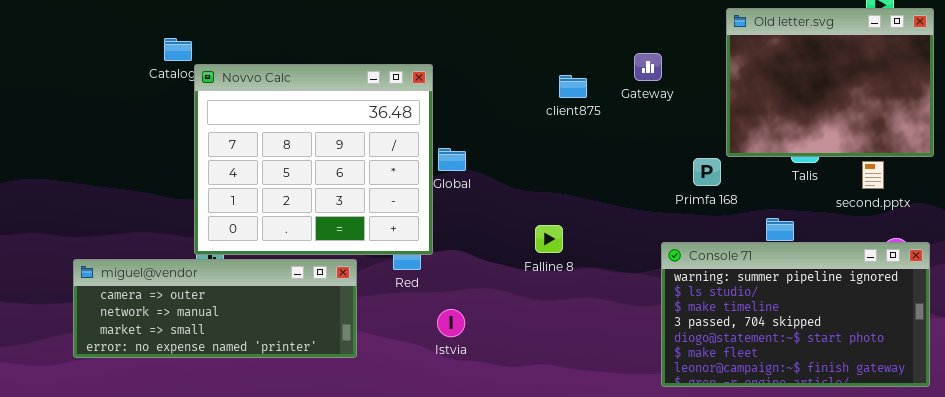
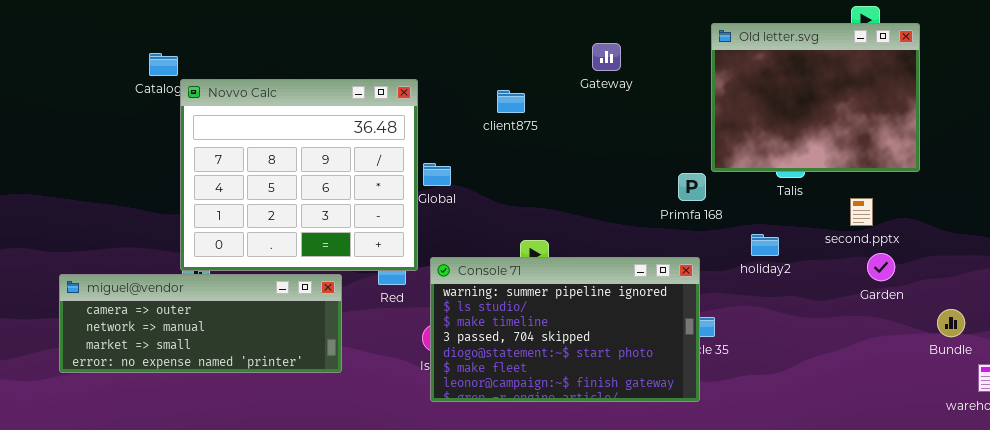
Gateway: [634,53,662,81] -> [592,43,621,71], moved
client875: [559,75,587,98] -> [497,90,525,113], moved
second.pptx: [862,161,884,189] -> [850,198,873,226], moved
Console 71: [661,242,930,387] -> [430,257,700,402], moved

